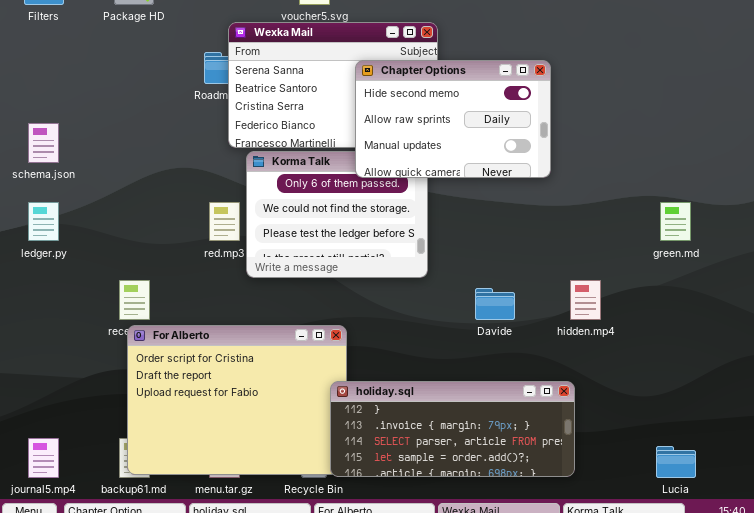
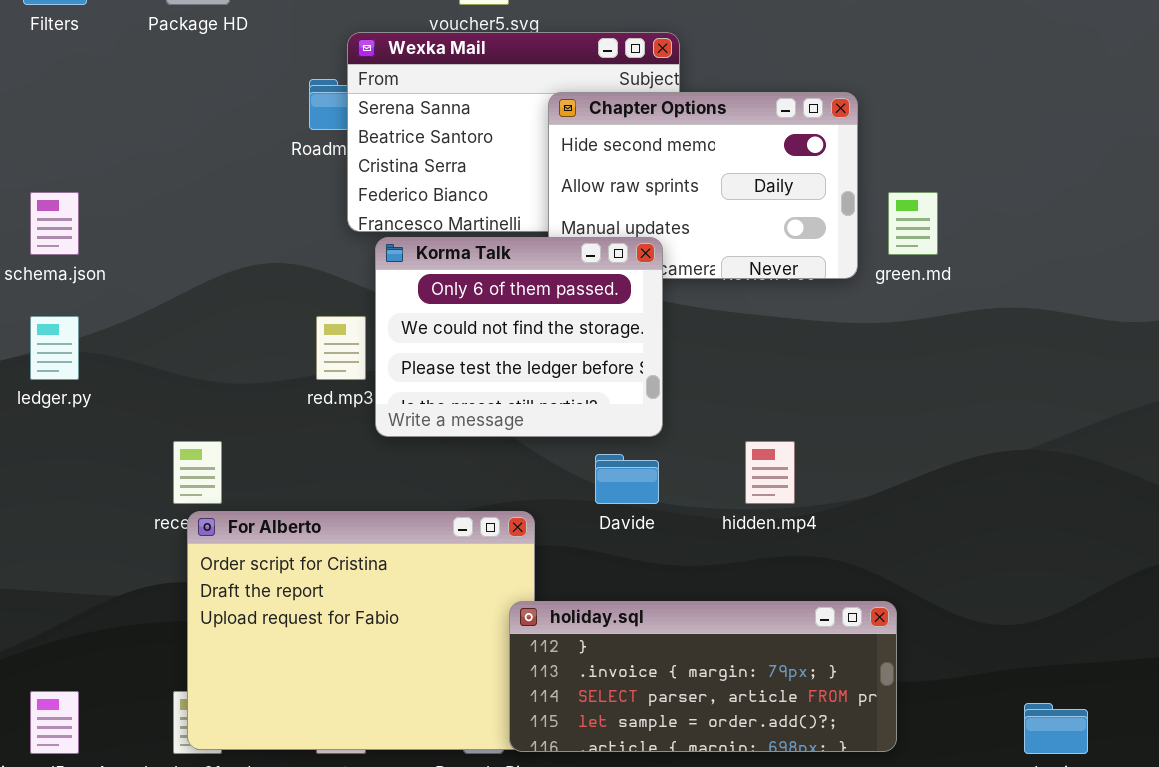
Korma Talk: [246,151,428,278] -> [375,237,663,437], raised
green.md: [660,202,691,241] -> [888,192,938,255], moved
hidden.mp4: [570,280,601,320] -> [745,441,795,504], moved
Davide: [475,288,515,320] -> [595,454,659,504], moved

